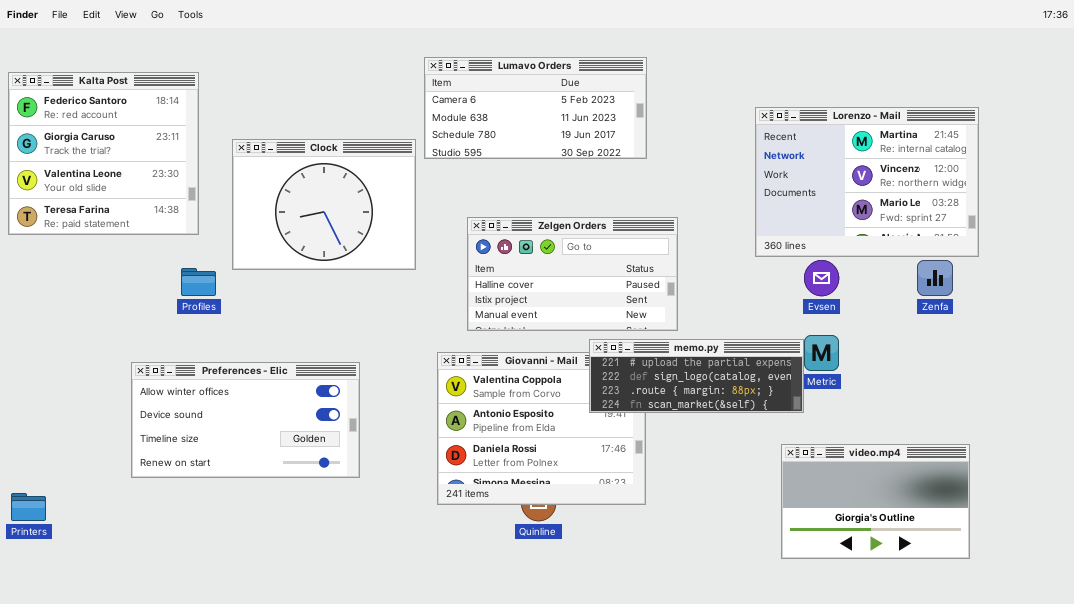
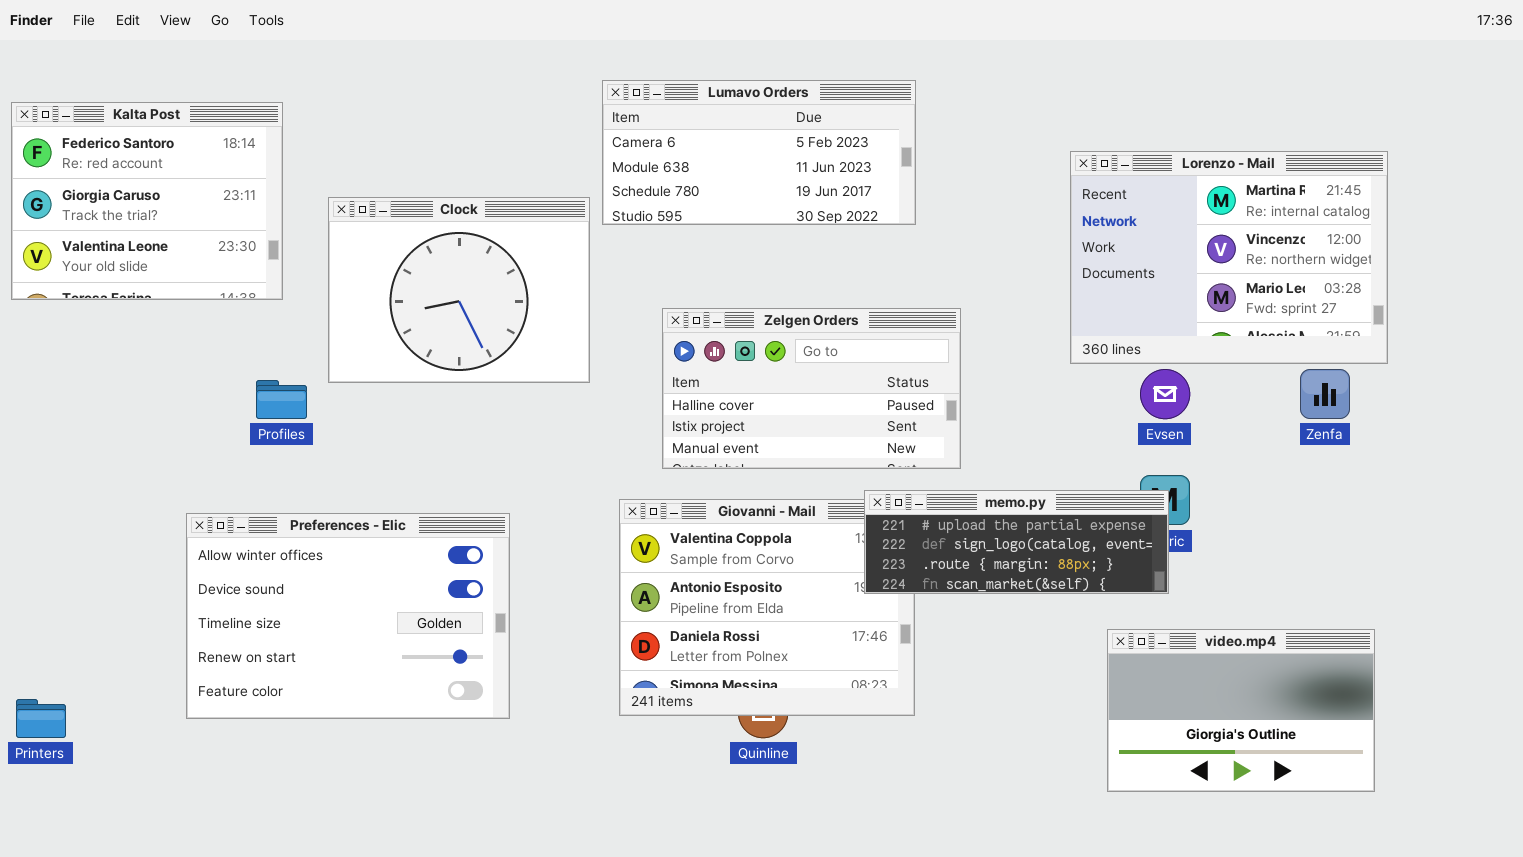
Kalta Post: [8,72,199,235] -> [11,102,283,300], resized
memo.py: [589,339,804,413] -> [864,490,1169,594], moved
Preferences - Elic: [131,362,360,478] -> [186,513,510,719], resized

